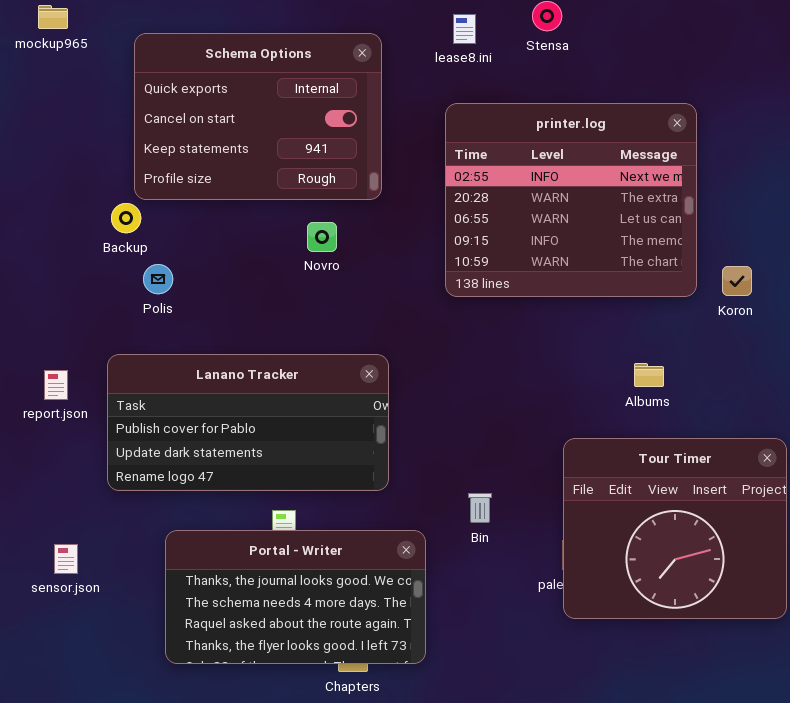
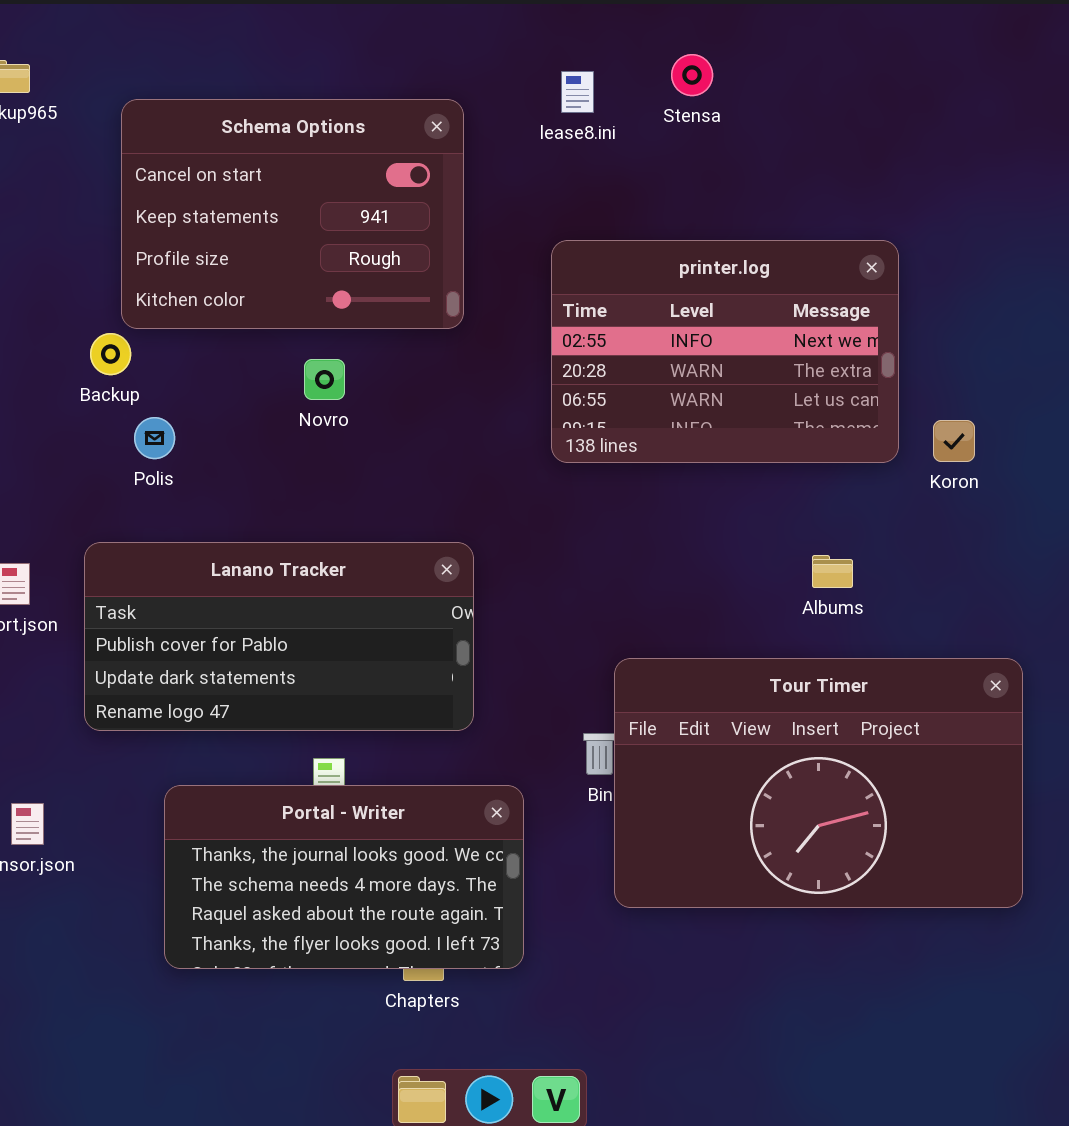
Schema Options: [134,33,382,200] -> [121,99,464,329], scrolled down 1 row
printer.log: [445,103,697,297] -> [551,240,899,463], resized
Novro: [307,222,337,252] -> [304,359,345,400], moved
Tour Timer: [563,438,787,619] -> [614,658,1023,908], resized

